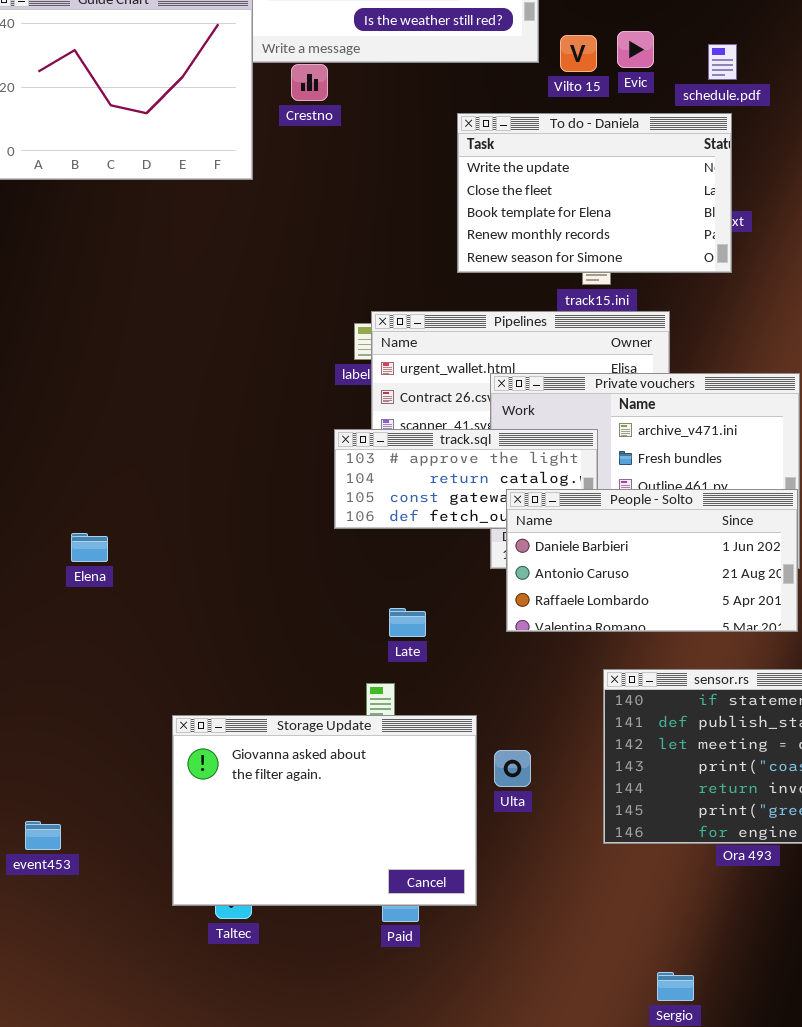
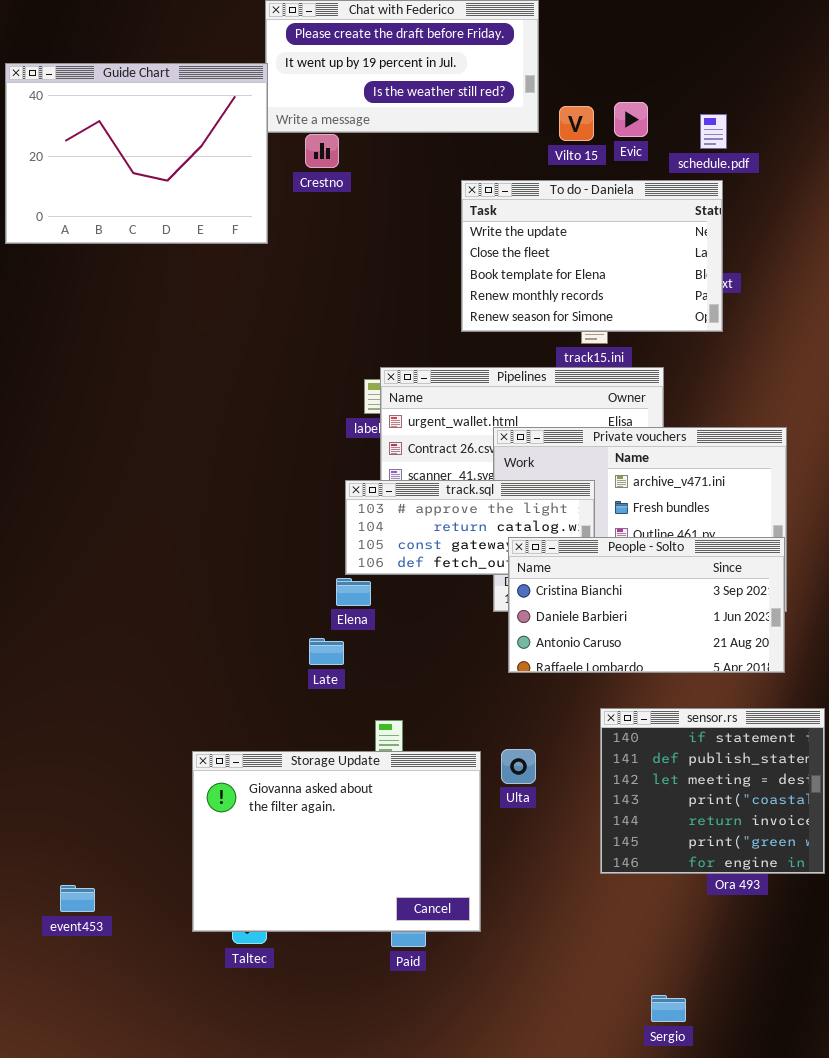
People - Solto: [506,489,798,632] -> [508,537,785,673], scrolled up 1 row
Elena: [71,533,108,562] -> [336,578,371,606], moved
Late: [389,608,426,637] -> [309,638,344,665], moved
Ulta: [494,750,531,787] -> [501,749,536,784], moved
event453: [25,821,61,850] -> [60,885,95,912], moved

